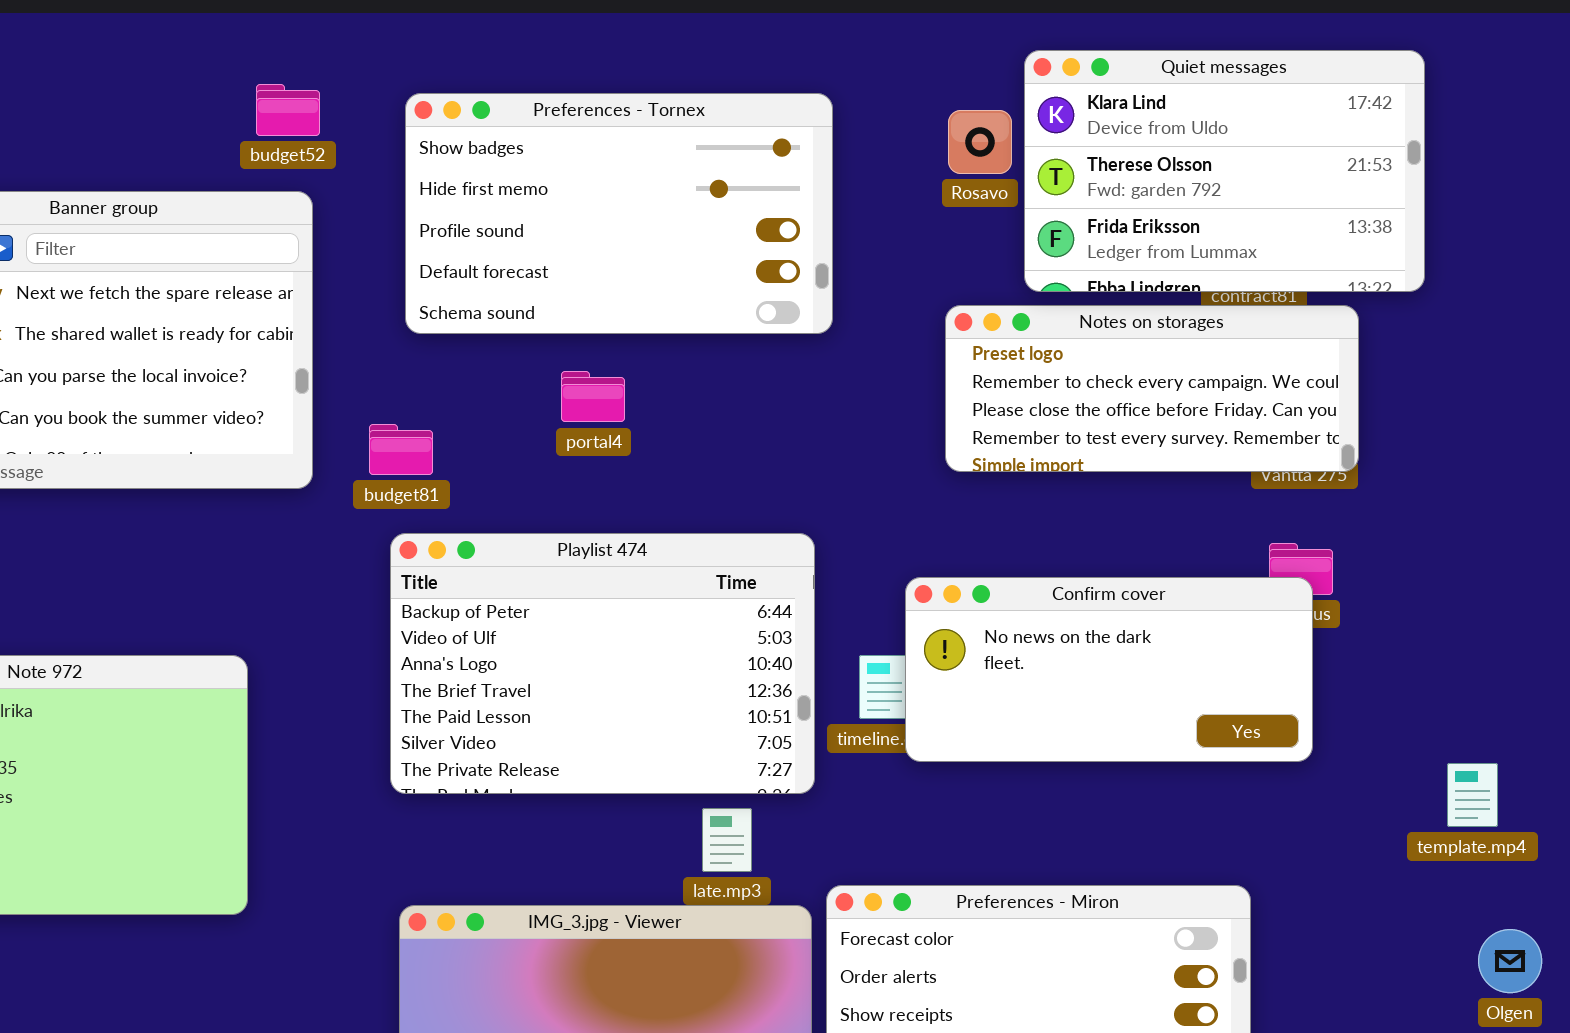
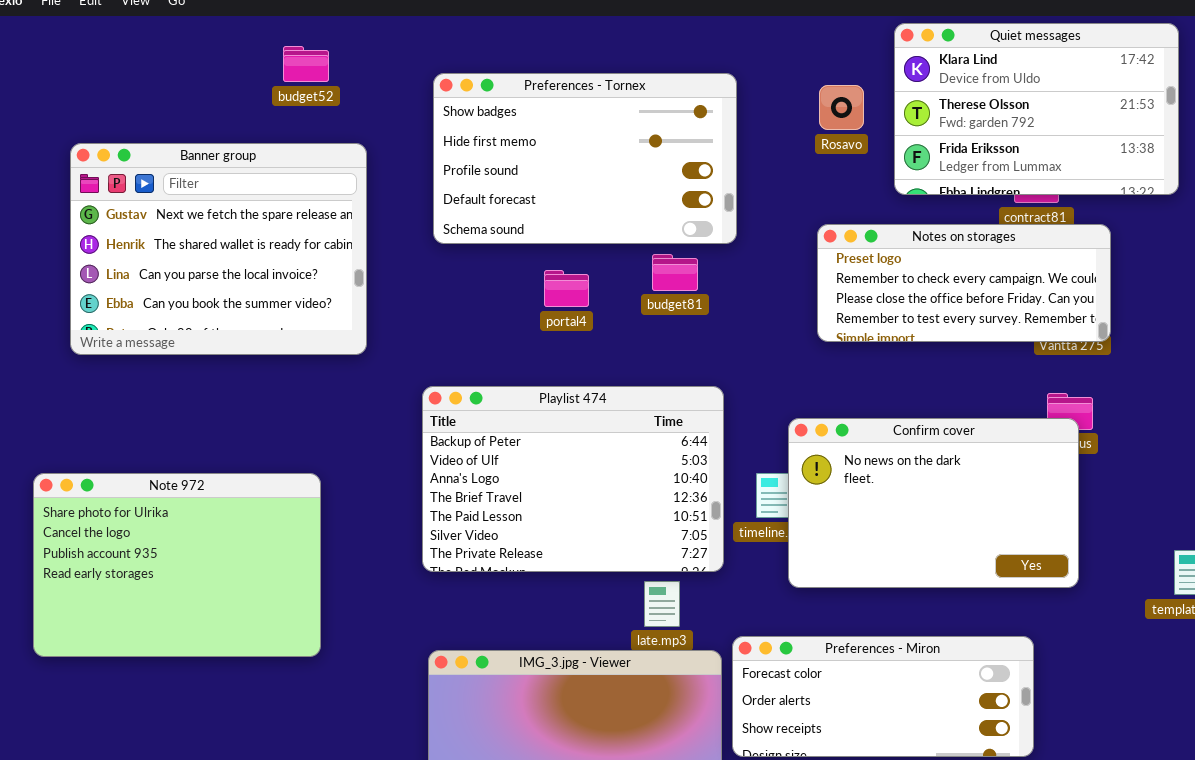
Quiet messages: [1024,50,1425,292] -> [894,23,1179,195], moved
budget52: [256,84,320,136] -> [283,46,329,82], moved
budget81: [369,424,433,475] -> [652,254,698,291], moved
Confirm cover: [905,577,1313,762] -> [788,418,1079,588], resized

